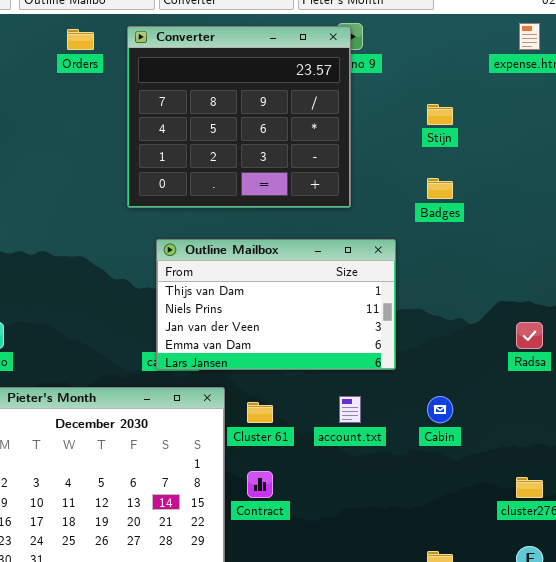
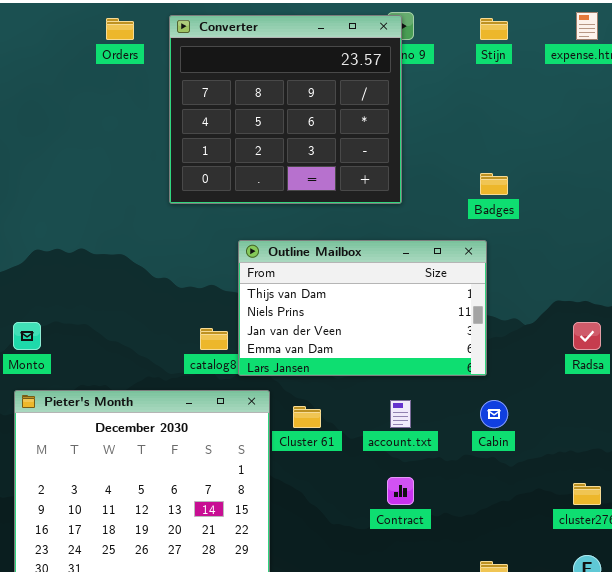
Stijn: [427,104,453,125] -> [480,18,508,40], moved
Outline Mailbox: [156,239,396,370] -> [238,240,487,376], moved
Contract: [247,471,273,498] -> [387,477,414,505], moved

